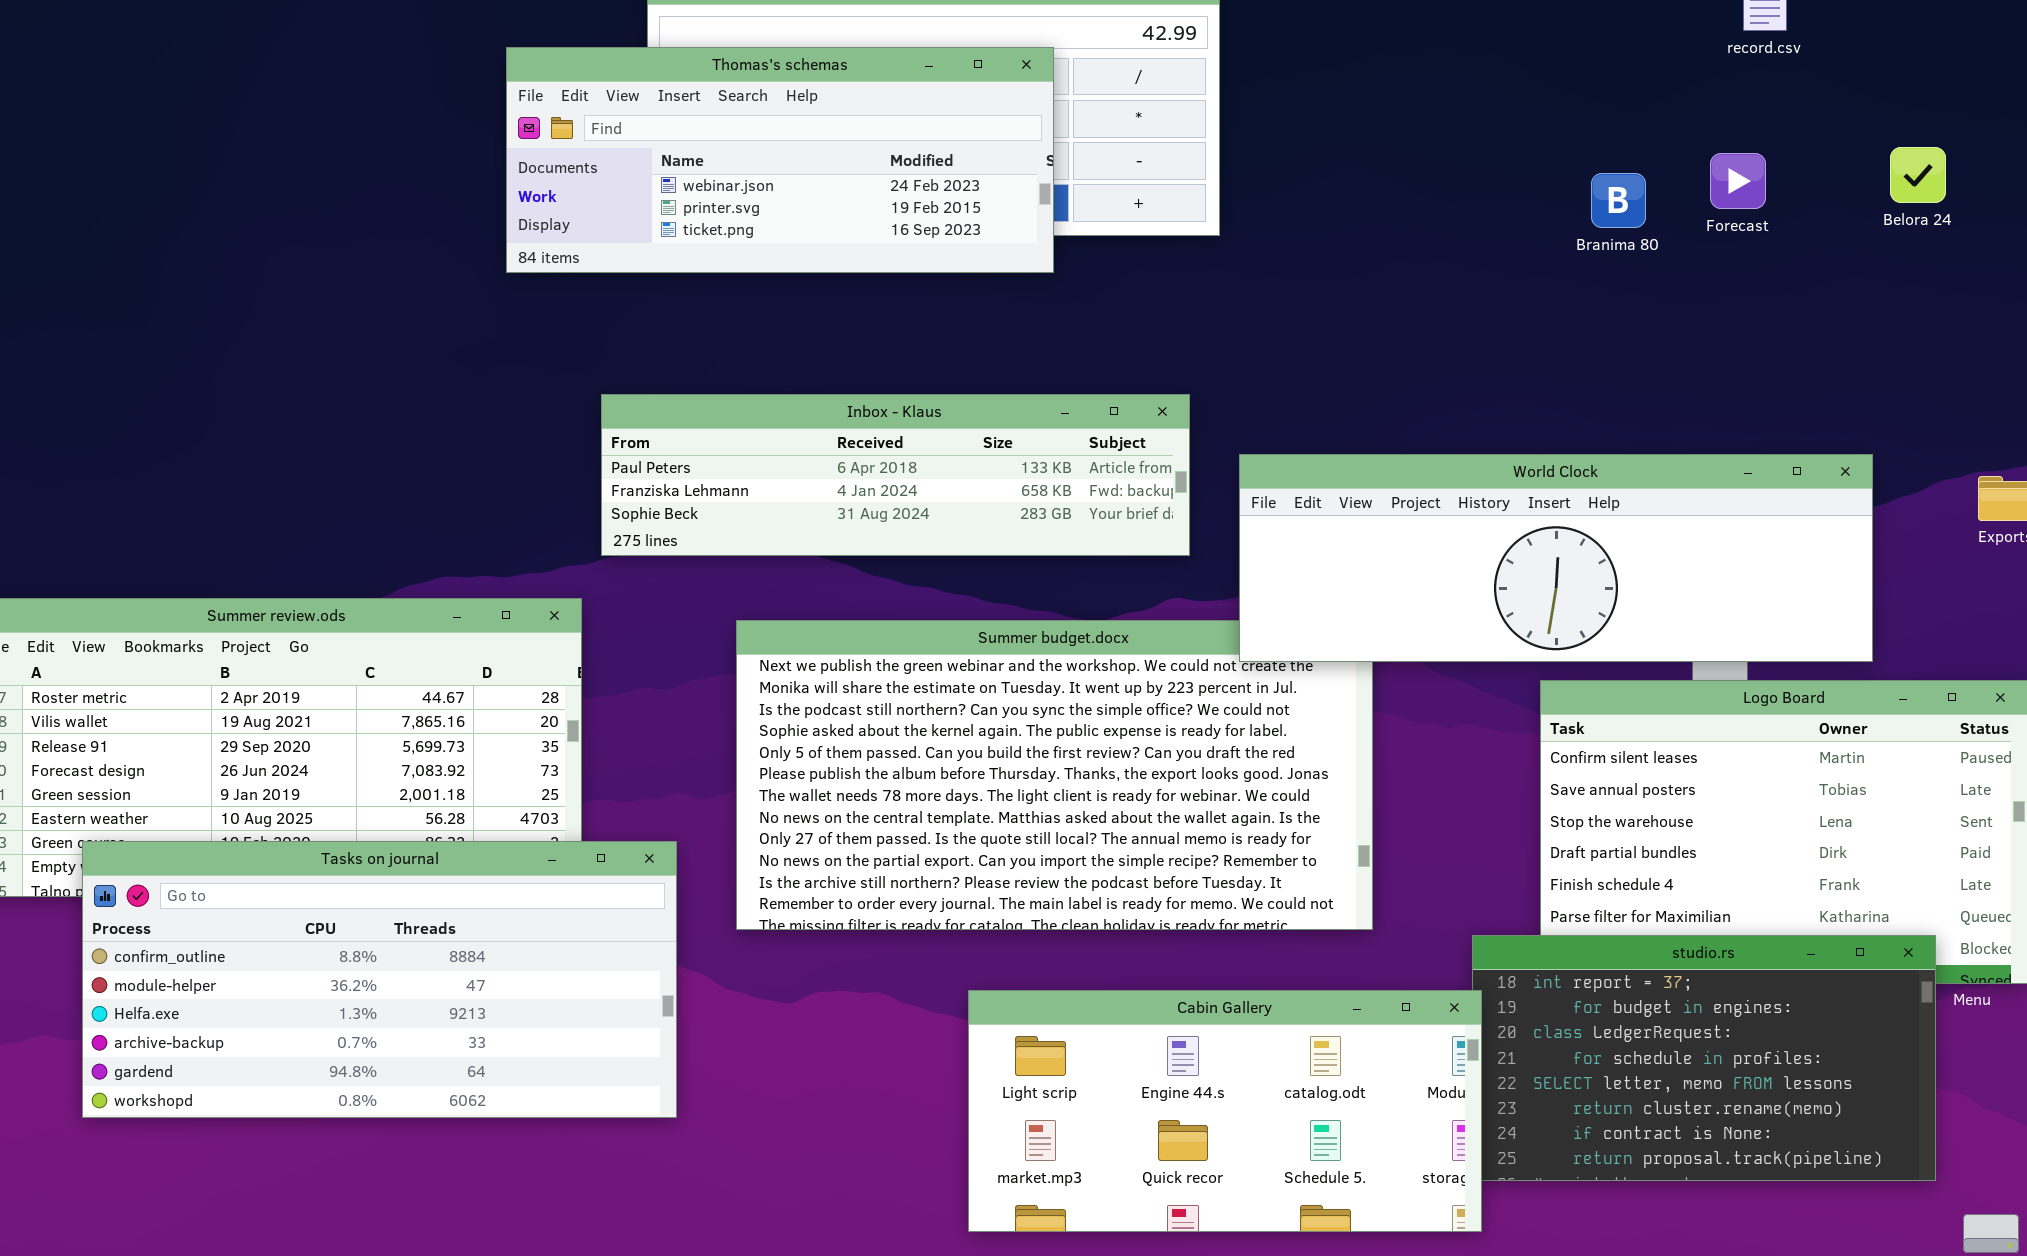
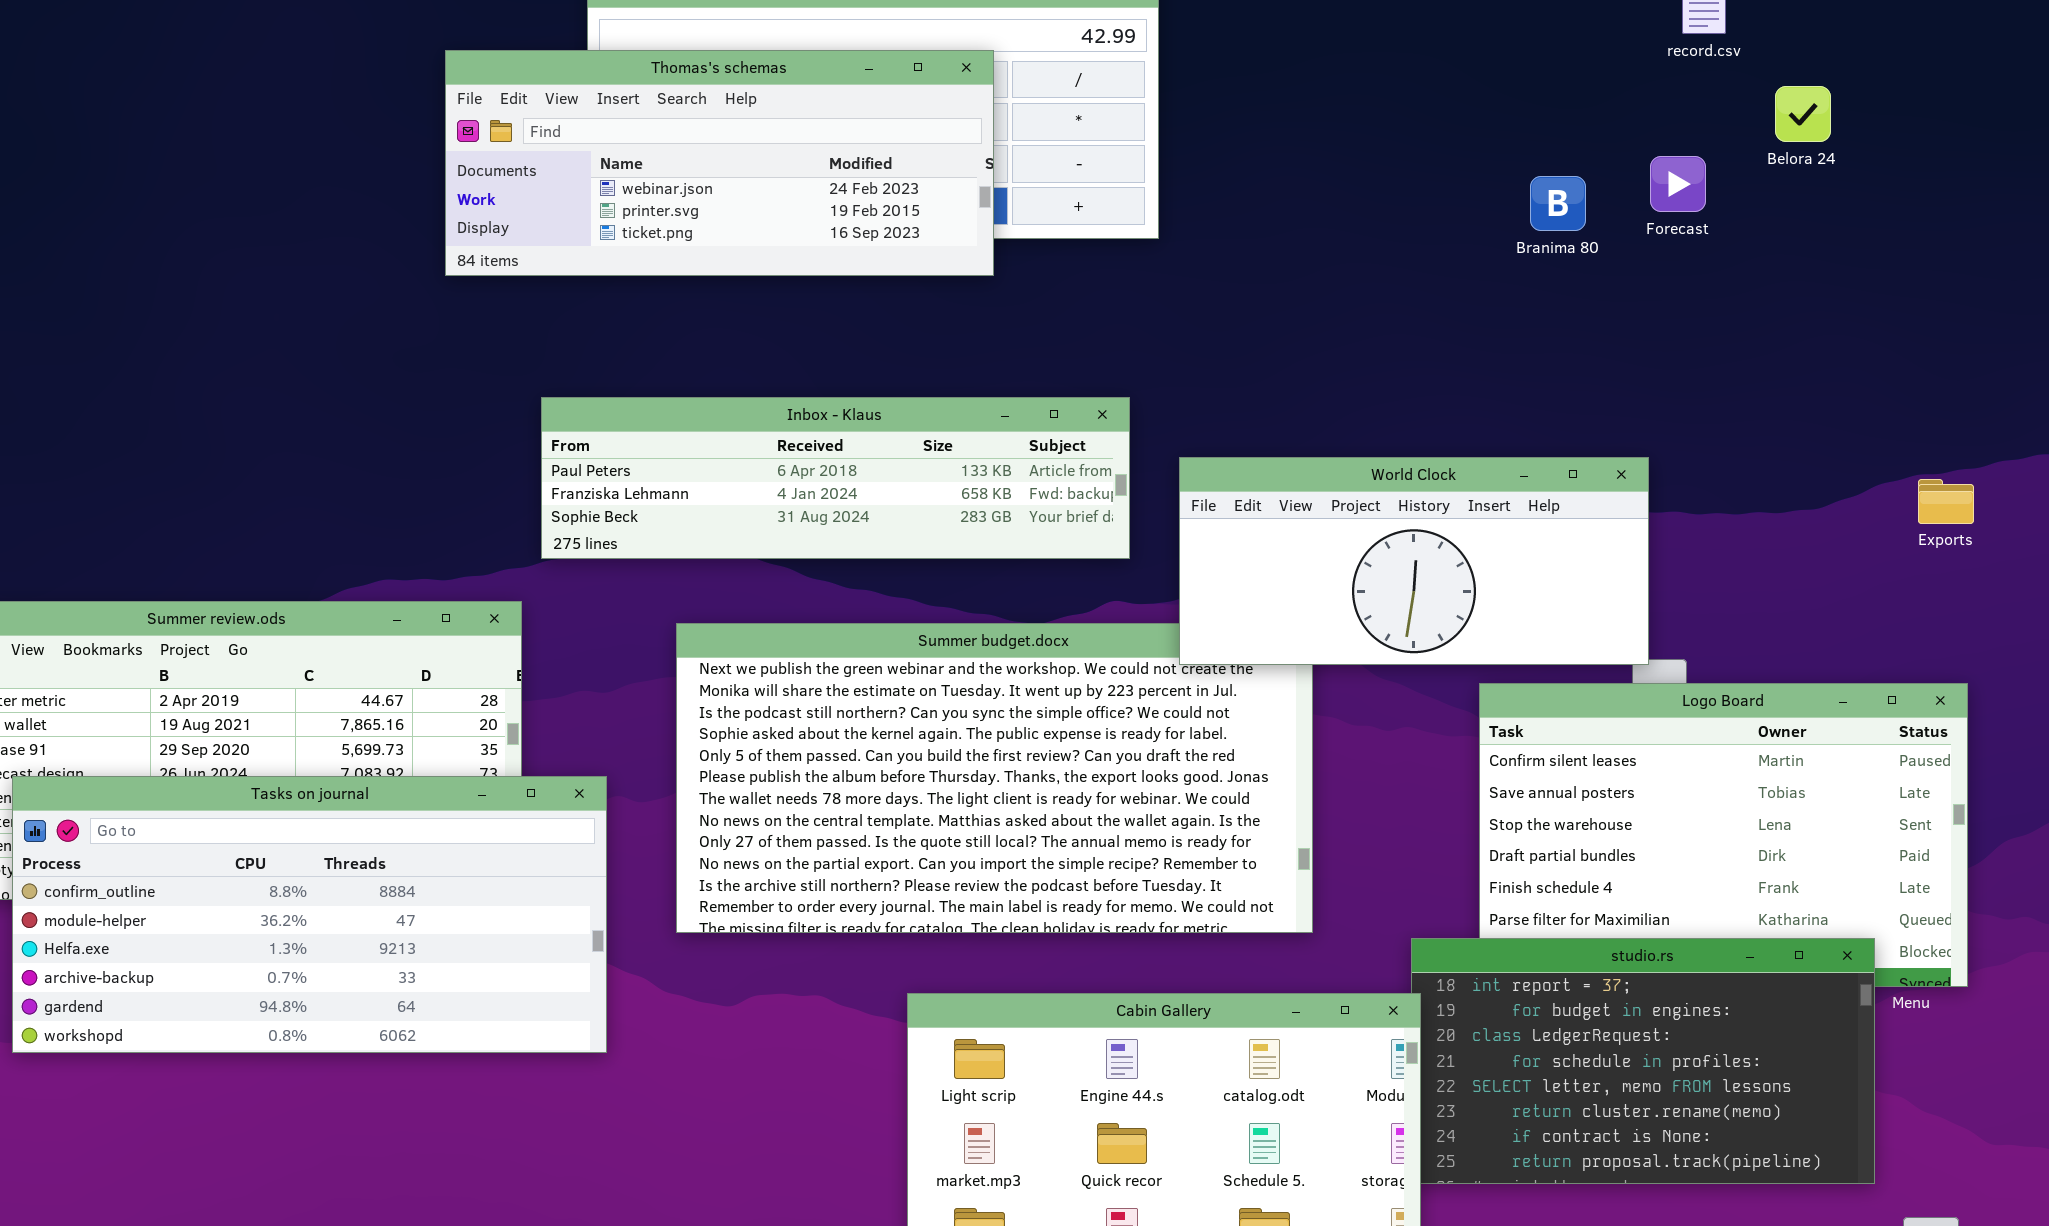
Belora 24: [1890,147,1946,203] -> [1775,86,1831,142], moved
World Clock: [1239,454,1873,662] -> [1179,457,1649,665], resized
Tasks on journal: [82,841,677,1118] -> [12,776,607,1053], moved

